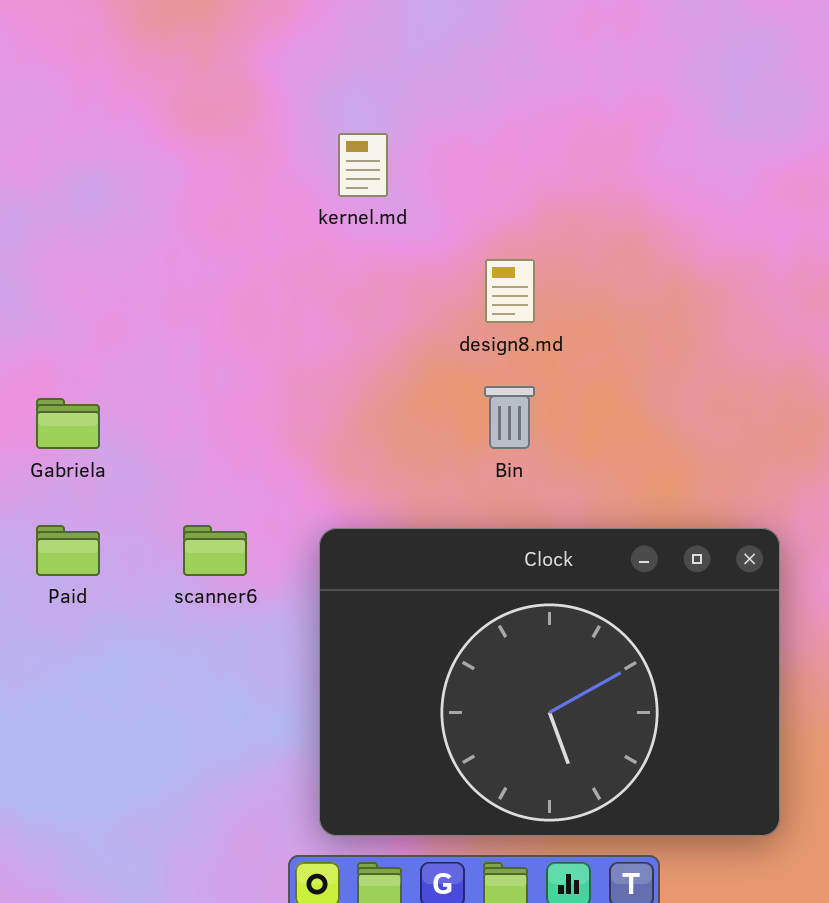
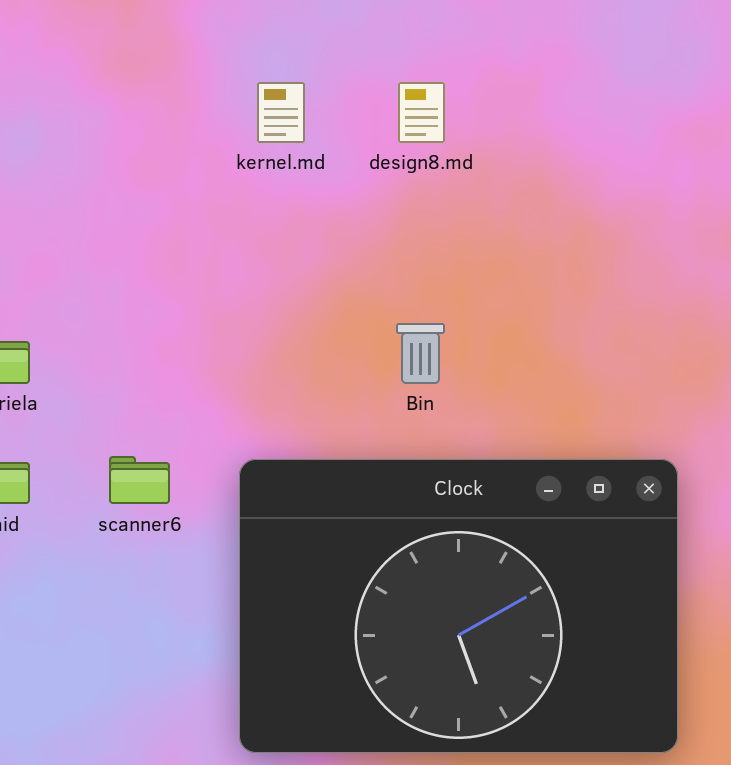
design8.md: [485,259,535,323] -> [398,82,445,143], moved

